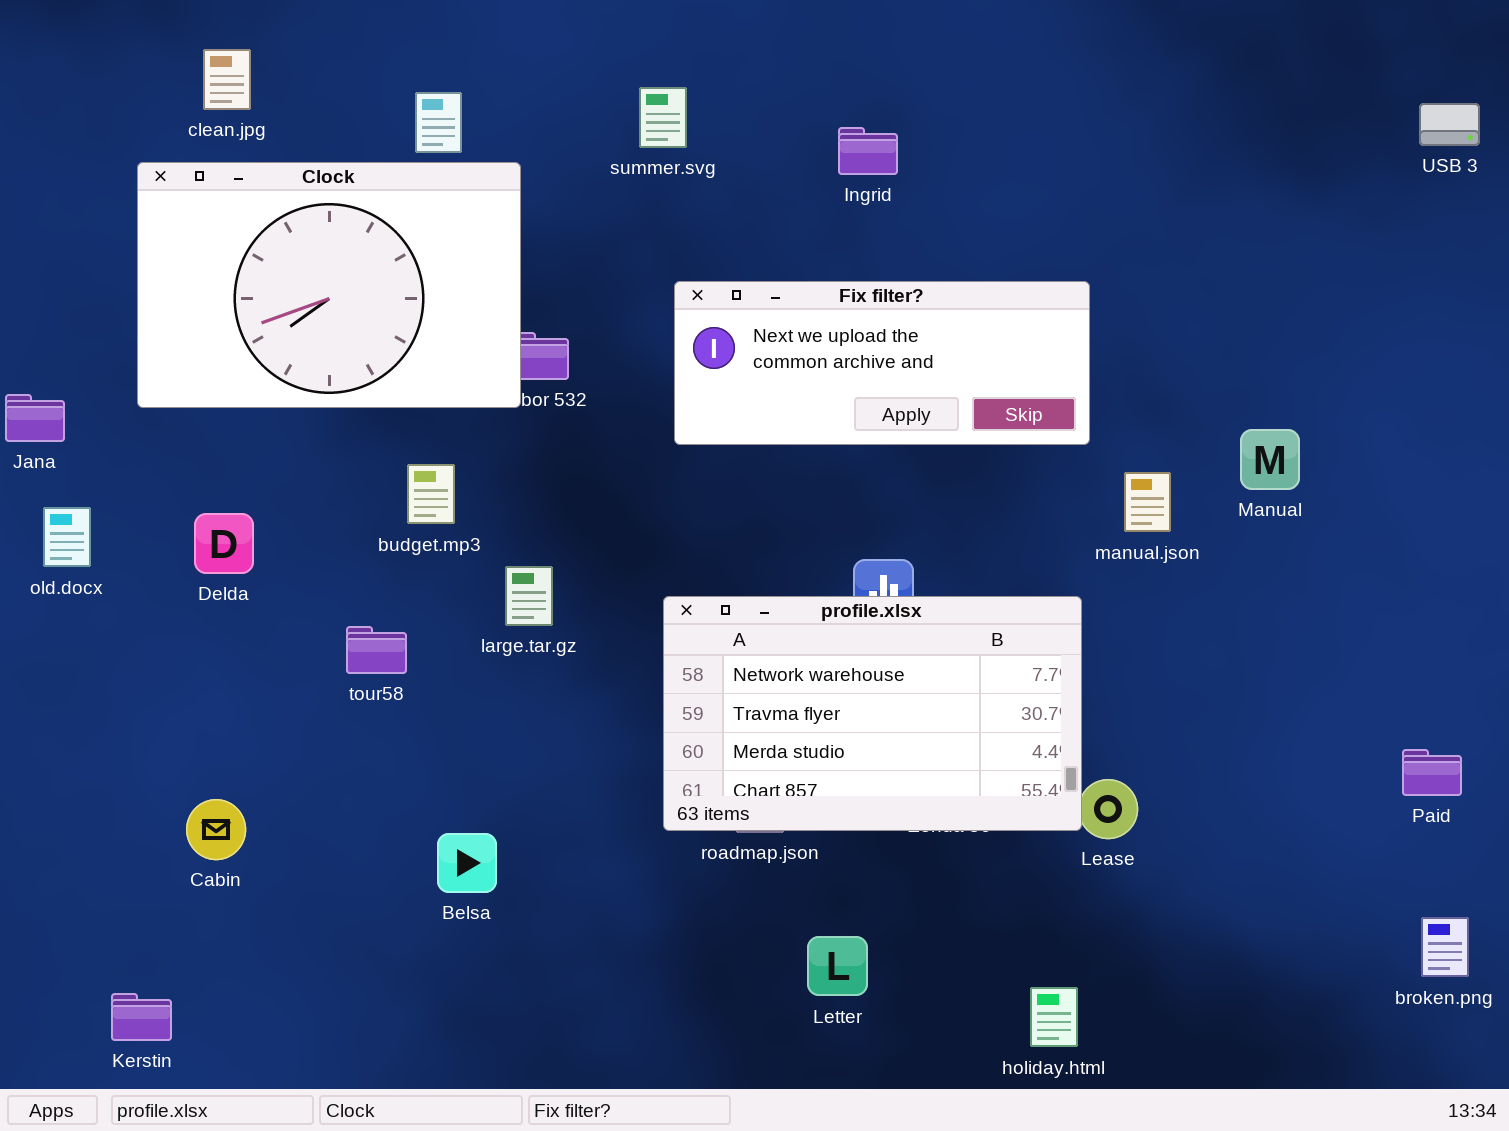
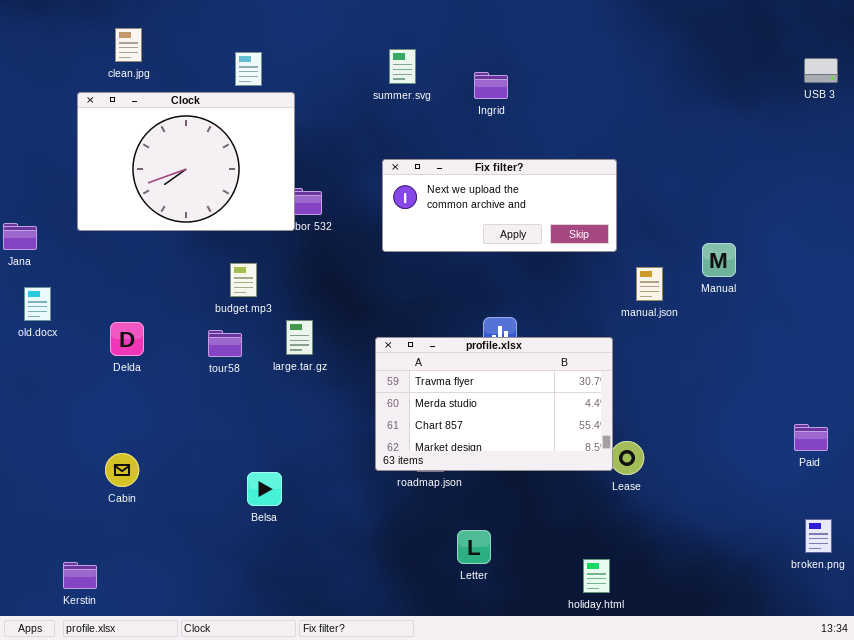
summer.svg: [639,87,687,148] -> [389,49,416,84], moved
Delda: [194,513,254,574] -> [110,322,144,356], moved
profile.xlsx: [663,596,1082,831] -> [375,337,613,471], scrolled down 1 row
tour58: [346,626,407,674] -> [208,330,242,357], moved

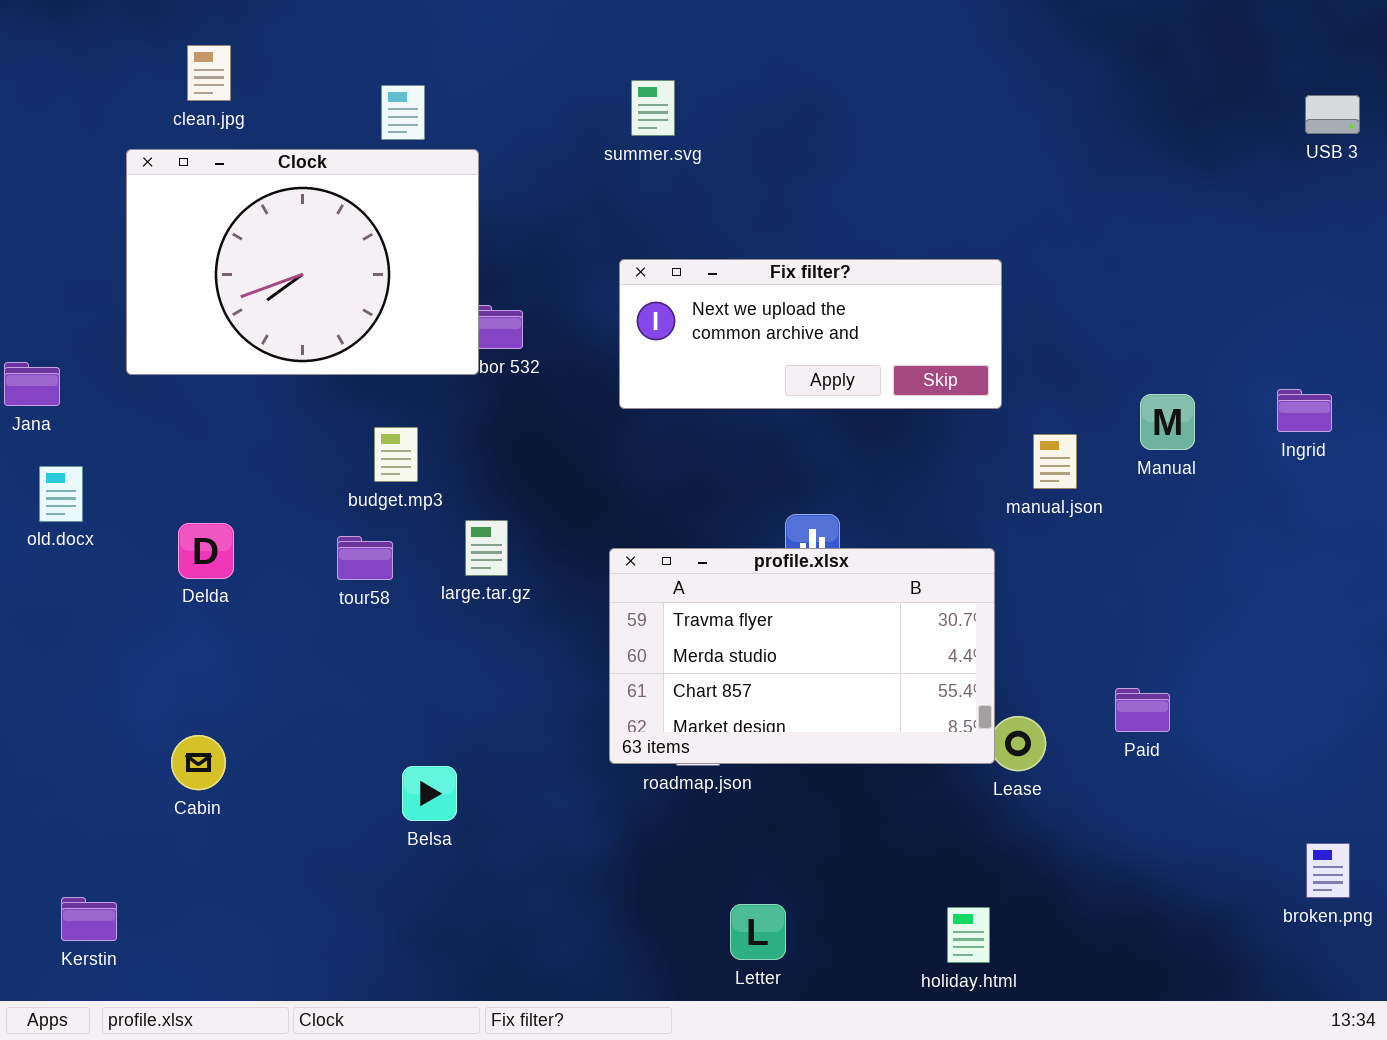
Ingrid: [474,72,508,99] -> [1277,389,1332,432], moved
Paid: [794,424,828,451] -> [1115,688,1170,732], moved
Letter: [457,530,491,564] -> [730,904,786,960], moved
Kerstin: [63,562,97,589] -> [61,897,117,941], moved

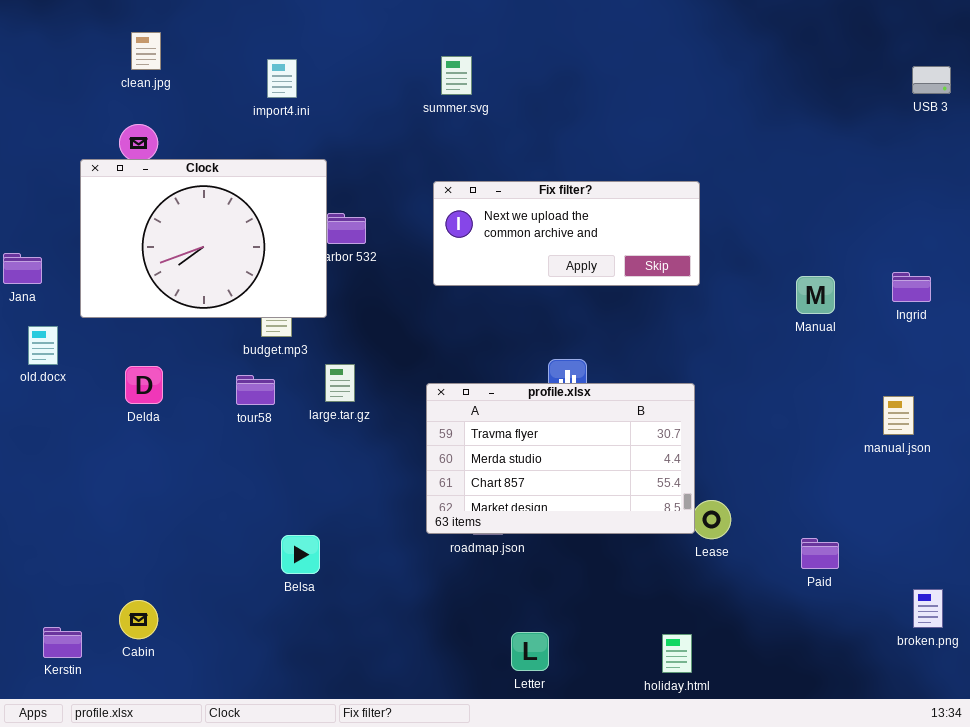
Clock: [126,149,479,375] -> [80,159,327,318], moved
manual.json: [1033,434,1077,489] -> [883,396,914,435], moved
Paid: [1115,688,1170,732] -> [801,538,839,569], moved
Cabin: [171,735,226,790] -> [119,600,158,639], moved

